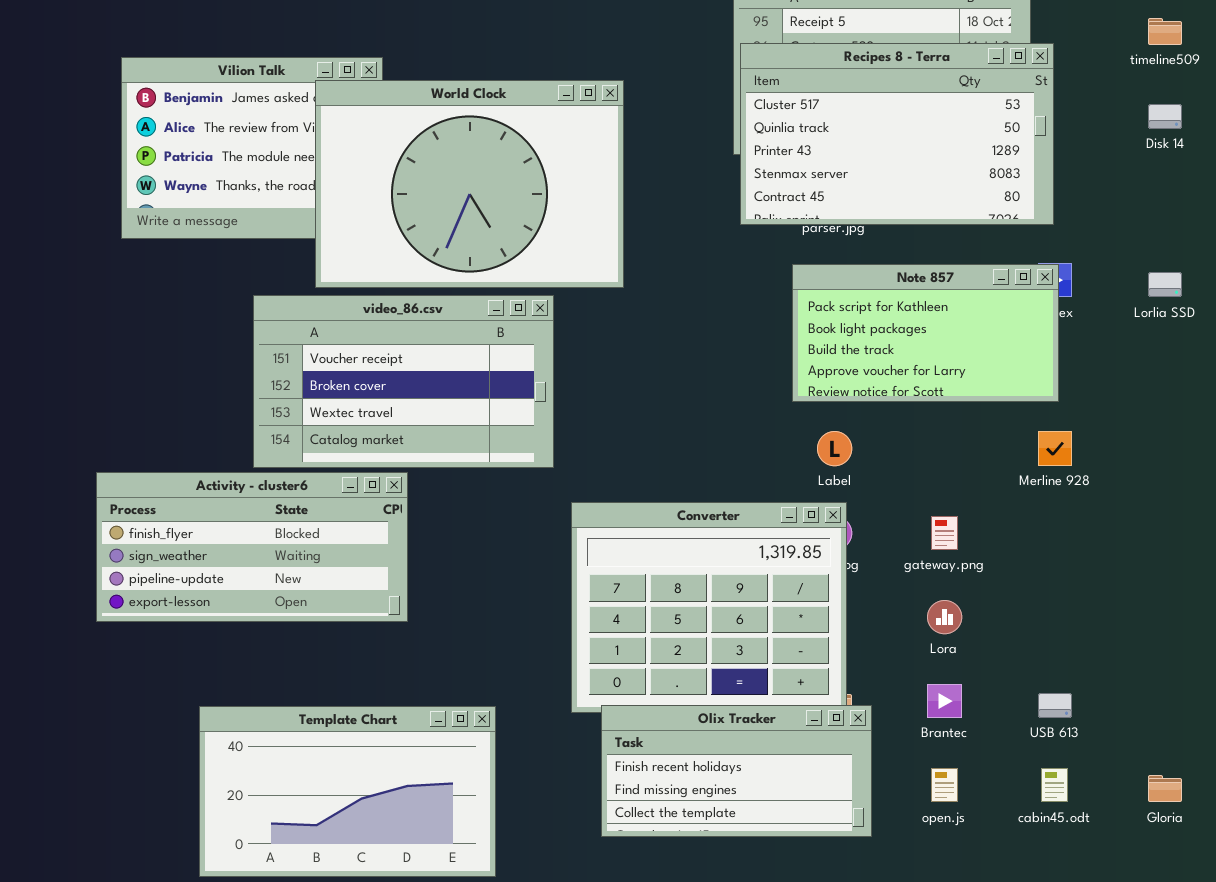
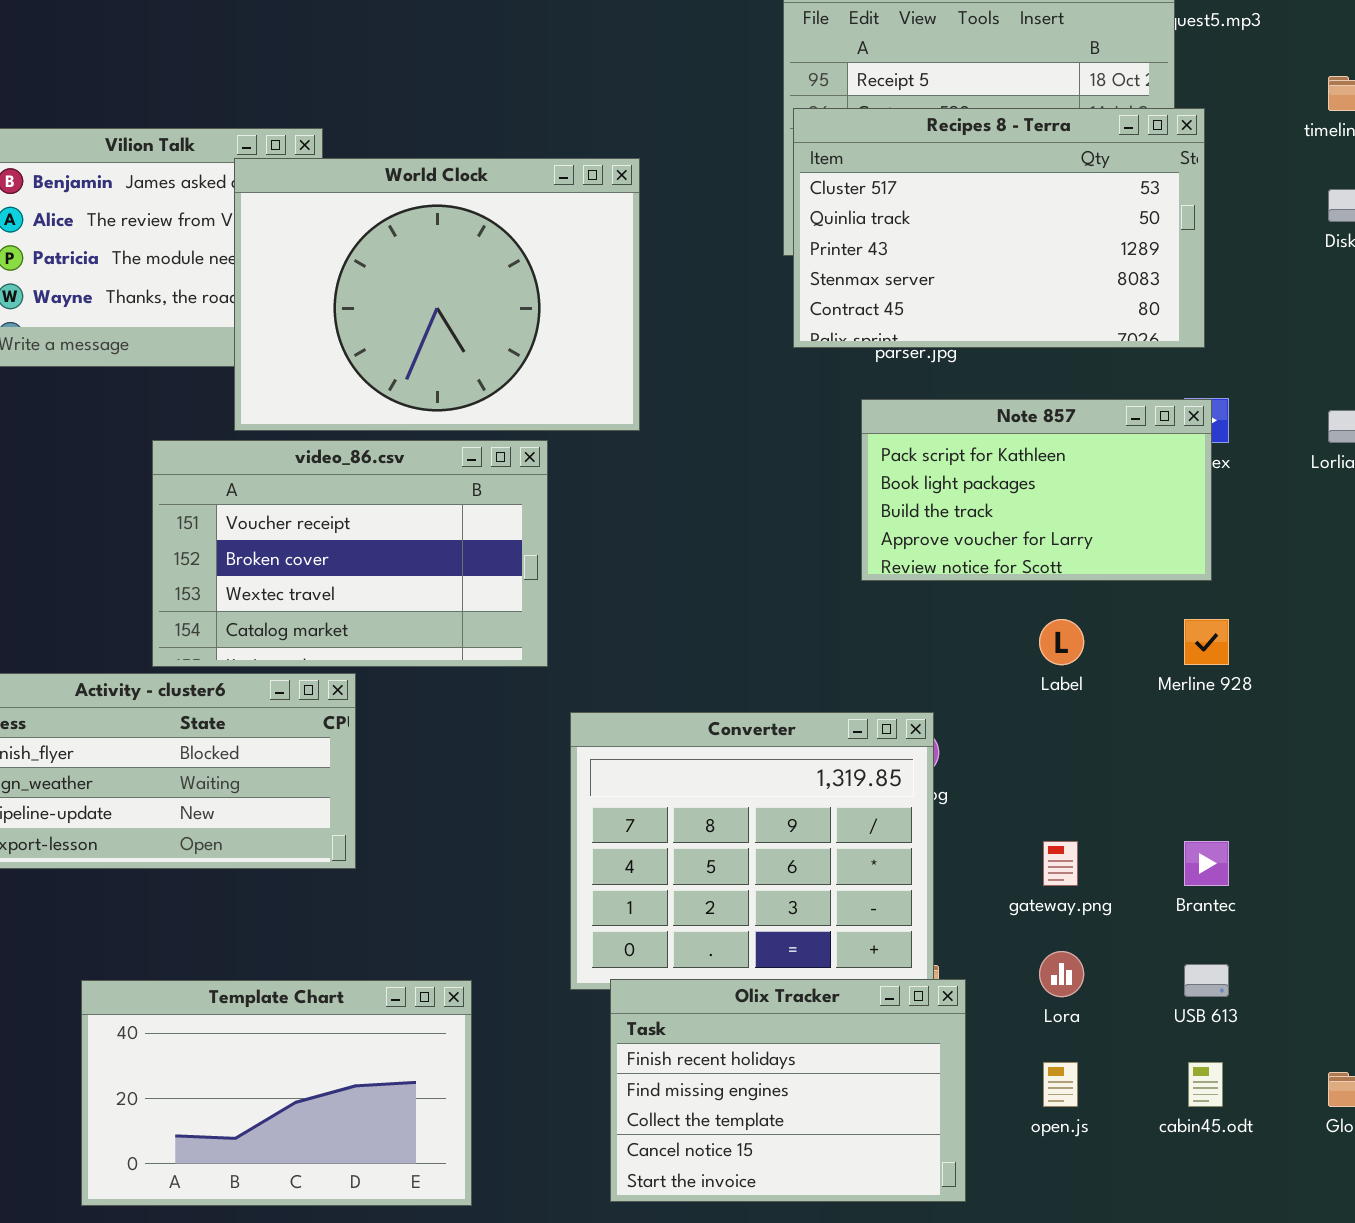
Label: [817,431,852,466] -> [1039,619,1084,665], moved
gateway.png: [931,516,958,550] -> [1043,841,1078,886], moved
Lora: [927,600,962,634] -> [1039,951,1084,997], moved
Brantec: [927,684,962,718] -> [1184,841,1229,886], moved
Olix Tracker: [601,705,872,837] -> [610,979,966,1202], resized

